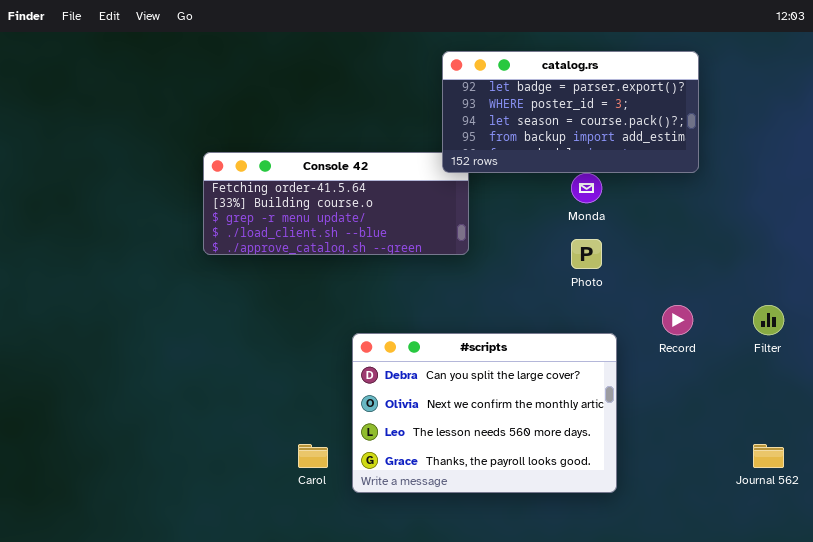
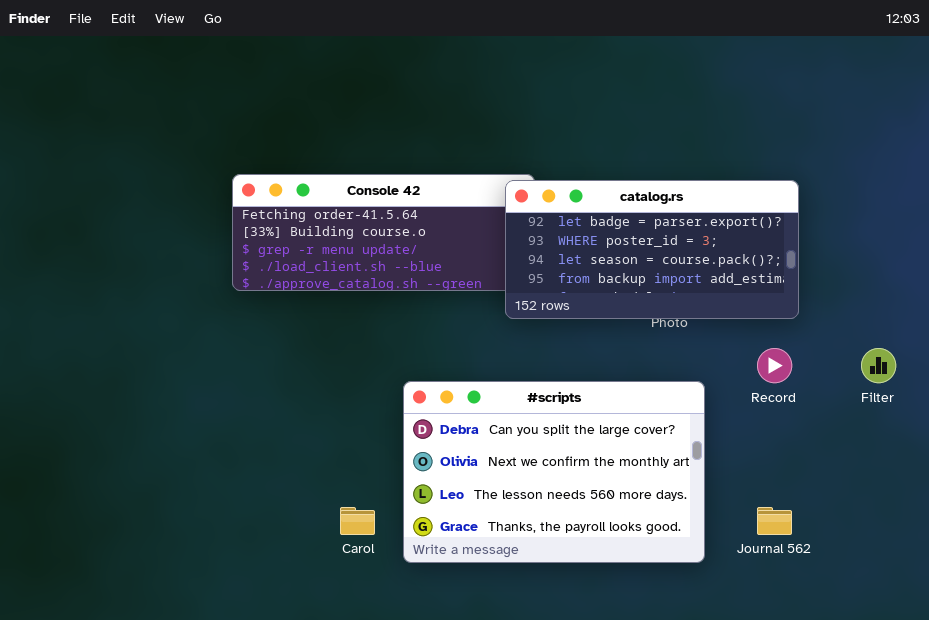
catalog.rs: [442,51,699,173] -> [505,180,799,319], moved
Journal 562: [753,444,784,468] -> [757,507,792,535], moved

